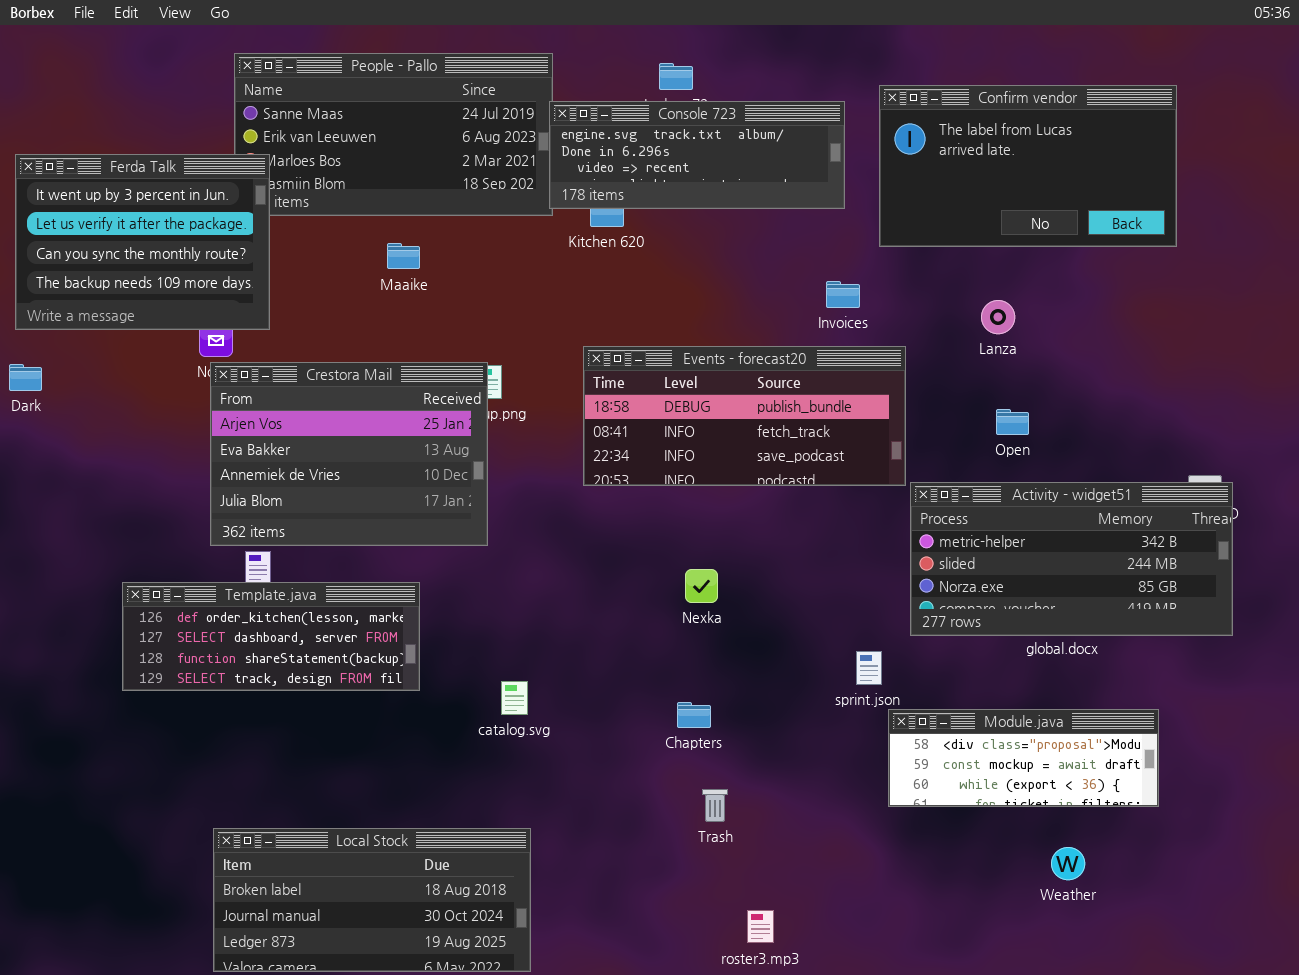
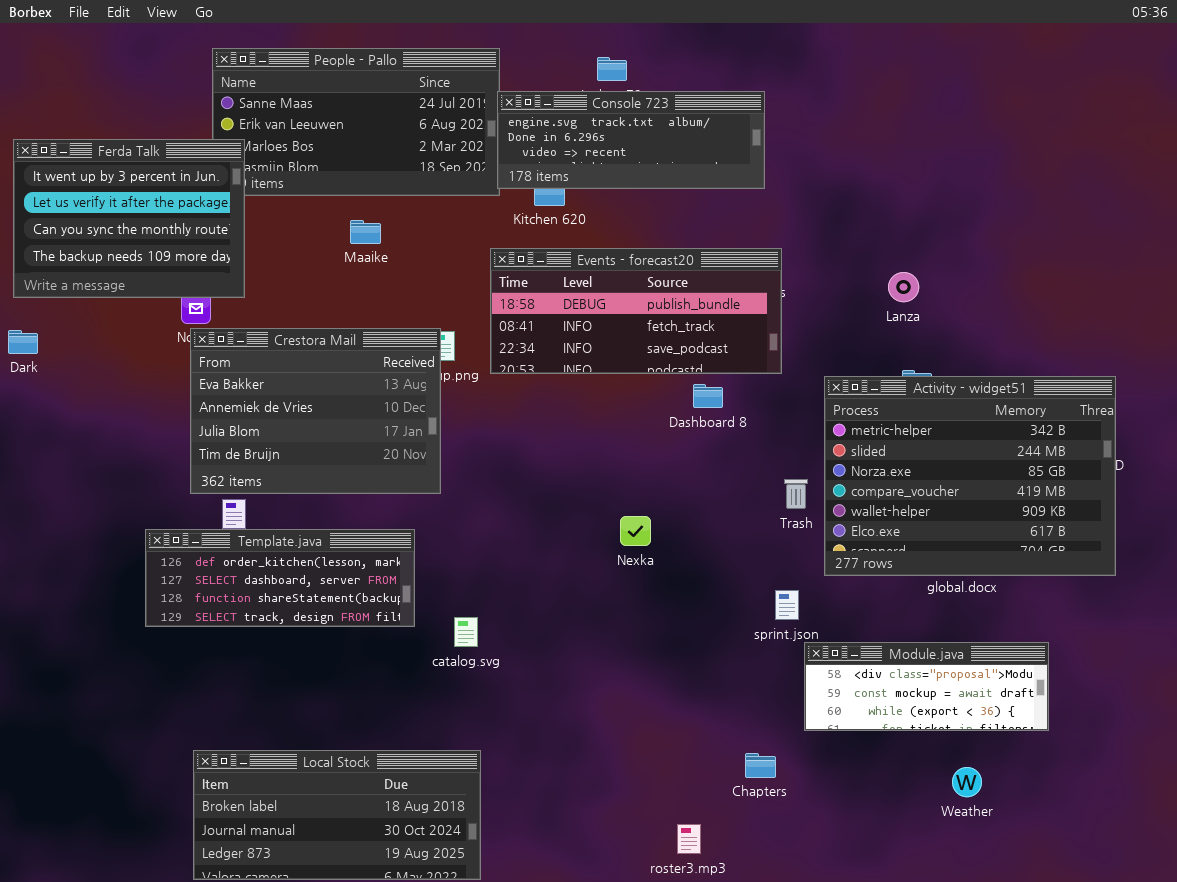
Confirm vendor: [879,85,1177,247] -> none, closed
Events - forecast20: [583,346,906,486] -> [490,248,782,374], moved
Crestora Mail: [210,362,488,546] -> [190,328,441,494], scrolled down 1 row
Activity - widget51: [910,482,1233,636] -> [824,376,1116,576], resized
Template.java: [122,582,420,691] -> [145,529,415,627], moved
Chapters: [677,702,711,728] -> [745,753,776,778], moved
Trash: [702,789,728,822] -> [784,479,808,509], moved

